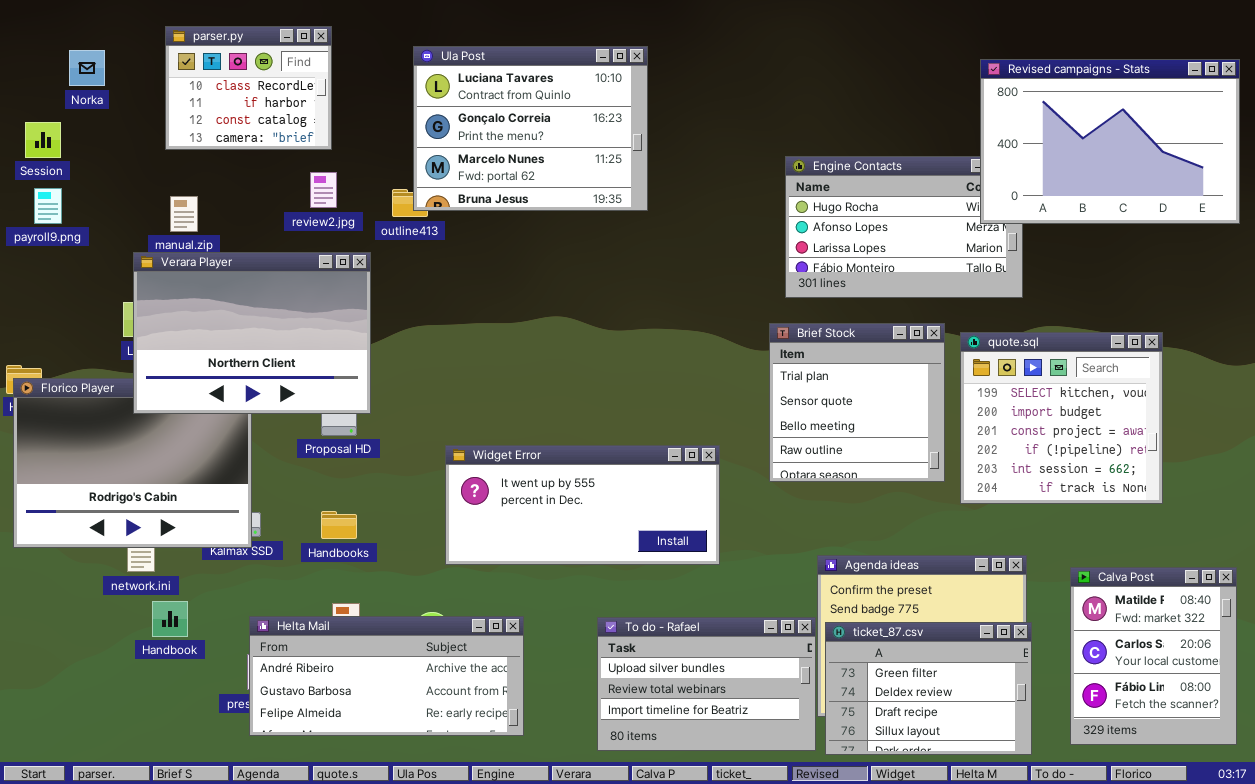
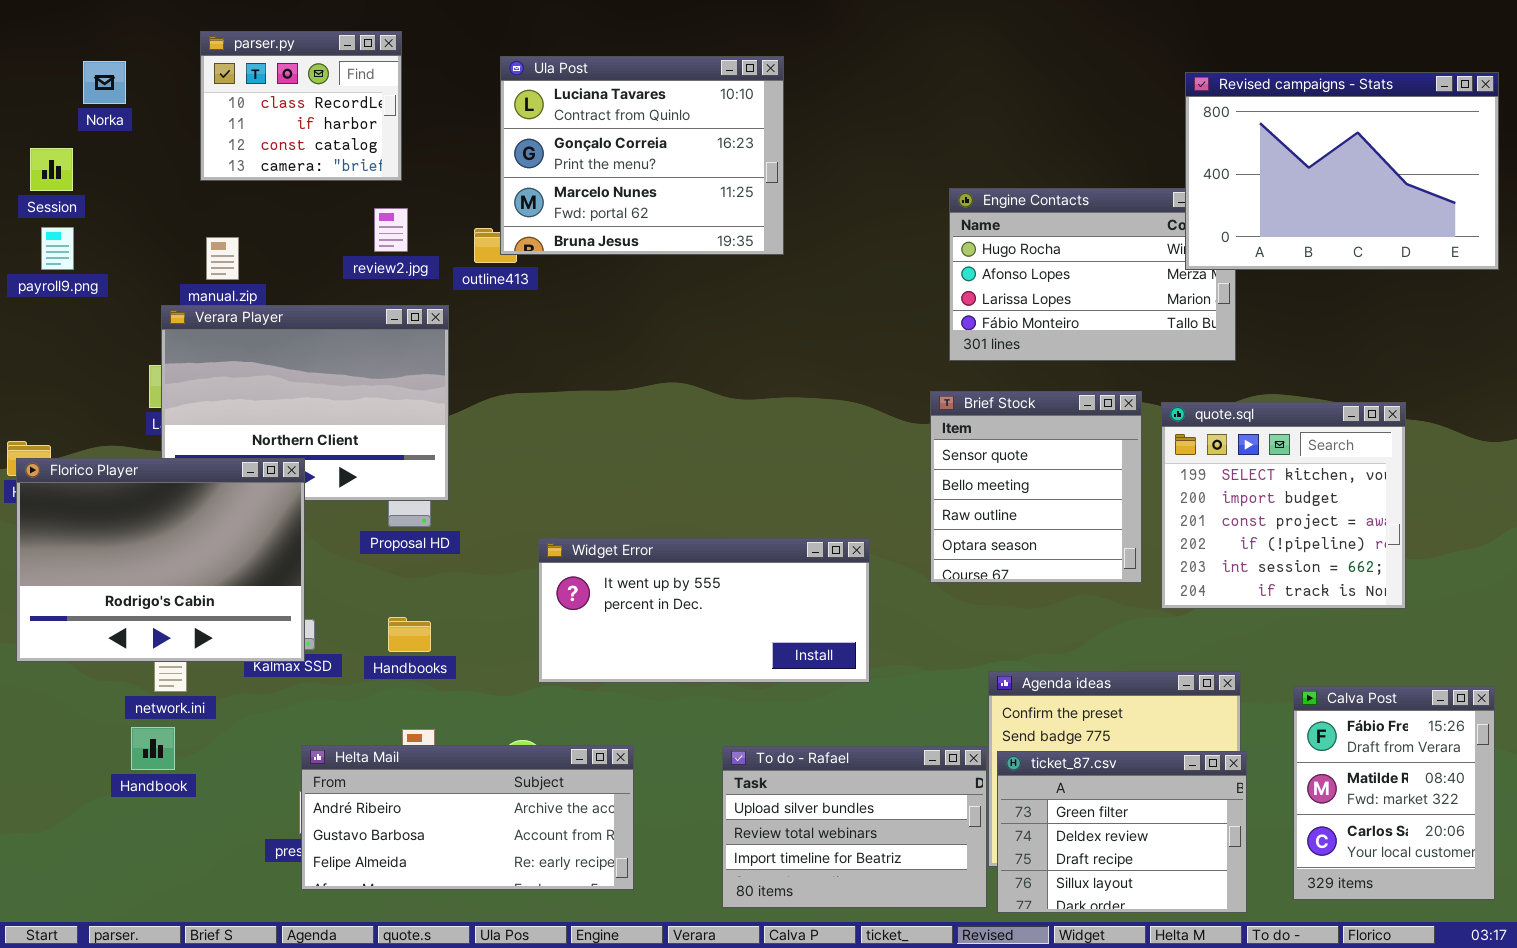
Brief Stock: [769,323,945,482] -> [930,391,1142,583], scrolled down 1 row
Florico Player: [13,378,252,548] -> [16,458,305,662], raised
Calva Post: [1070,567,1237,745] -> [1293,686,1495,900], scrolled up 1 row
Handbook: [152,601,188,637] -> [131,727,175,770], moved

